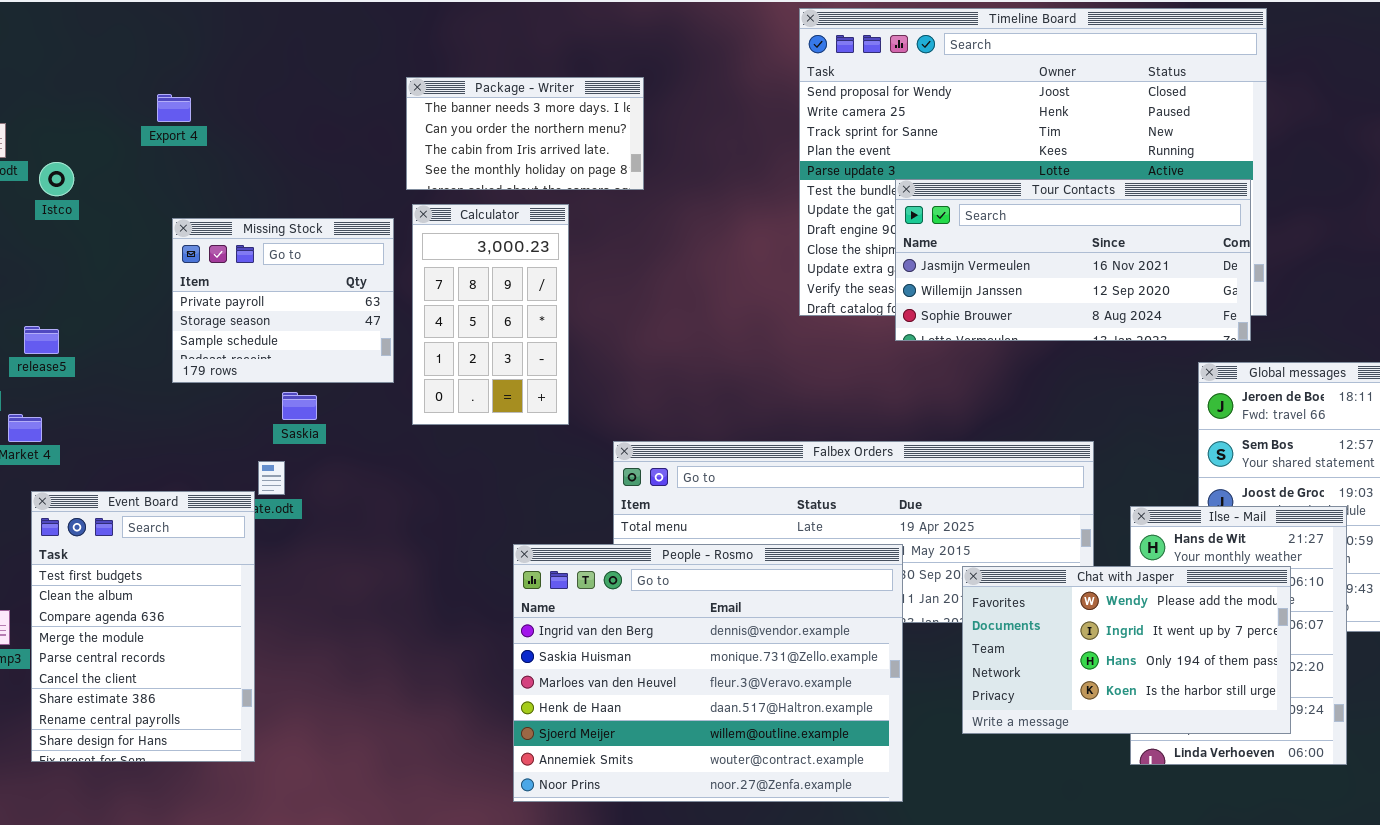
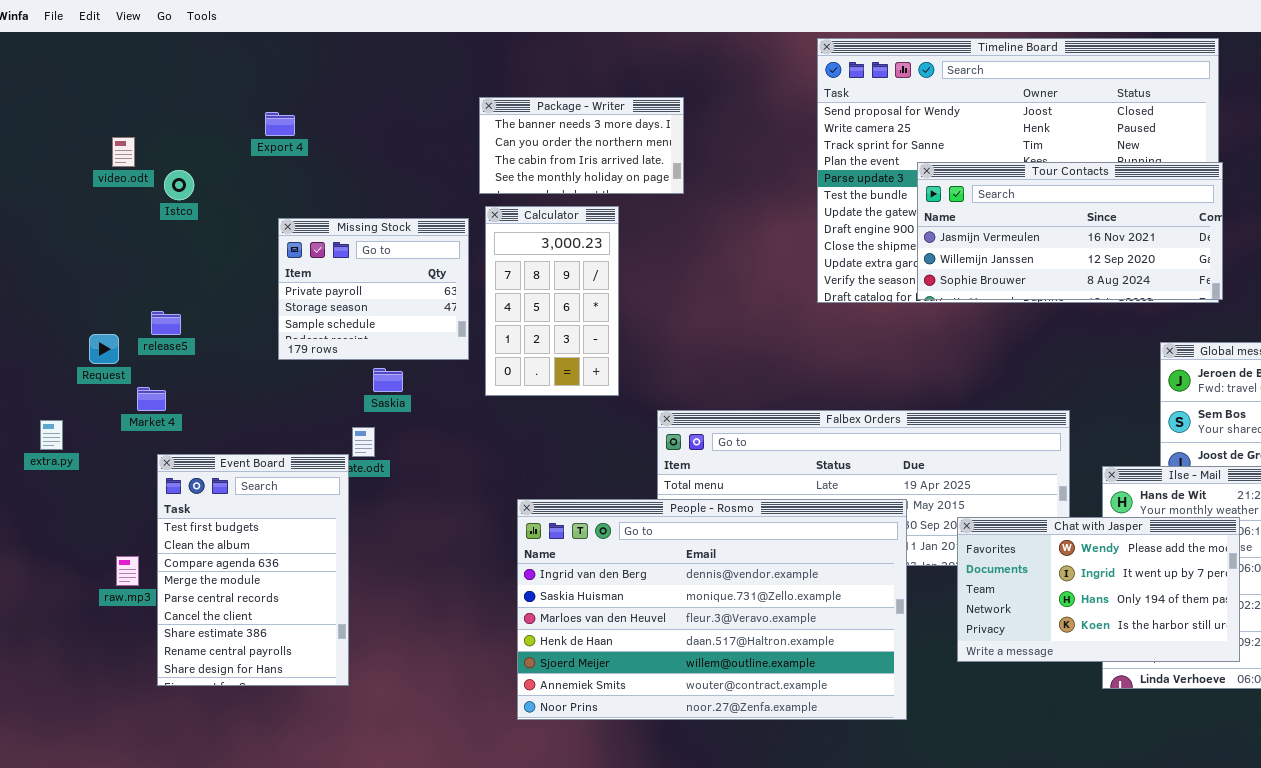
Tour Contacts: [895,179,1251,341] -> [917,162,1223,300], moved
People - Rosmo: [513,544,903,802] -> [517,499,907,720], resized

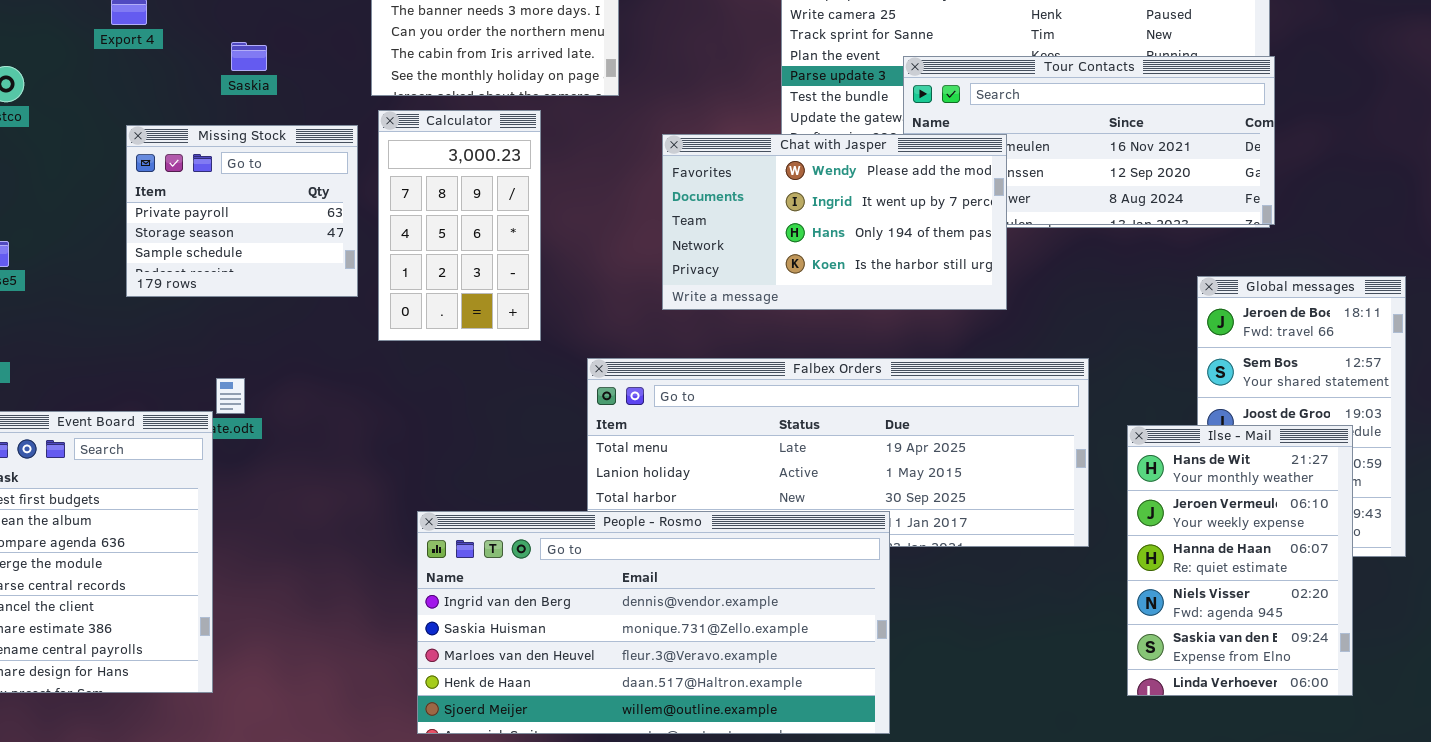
Saskia: [373,368,403,392] -> [231,42,267,71], moved
People - Rosmo: [517,499,907,720] -> [417,511,890,734], resized
Chat with Jasper: [957,517,1240,662] -> [662,134,1007,310], moved

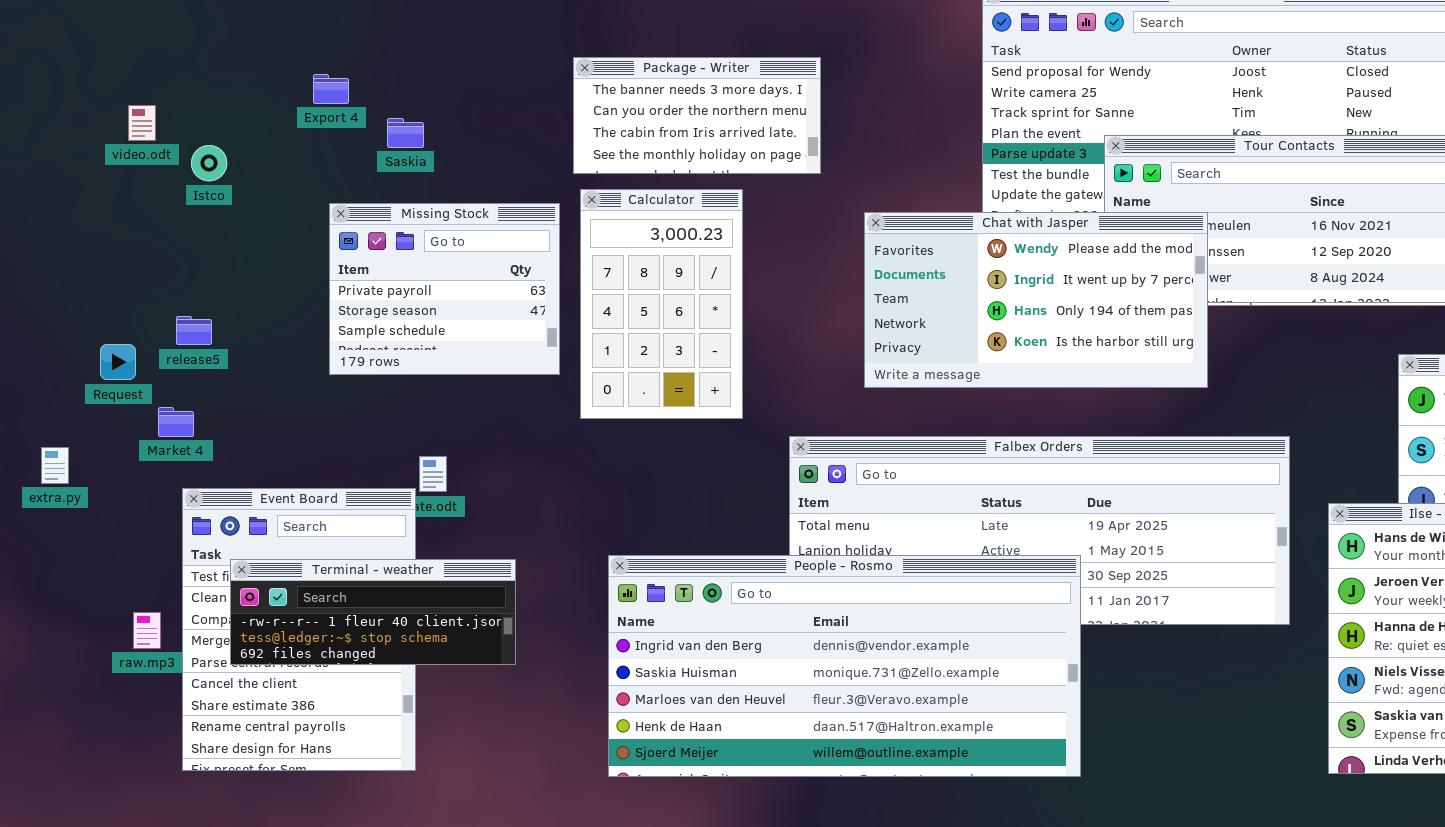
Saskia: [231,42,267,71] -> [387,118,424,148], moved
Terminal - weather: none -> [230,559,516,665], opened
People - Rosmo: [417,511,890,734] -> [608,555,1081,777], moved

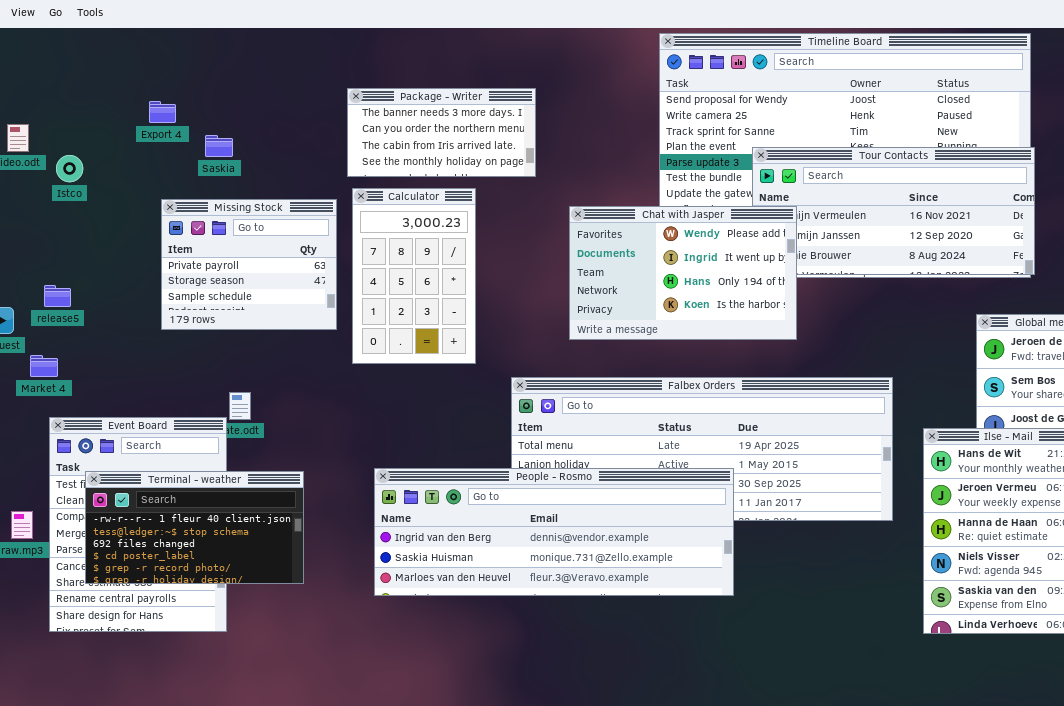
Chat with Jasper: [864,212,1208,388] -> [569,206,797,340], resized
People - Rosmo: [608,555,1081,777] -> [374,468,734,596], resized
Terminal - weather: [230,559,516,665] -> [85,471,304,584], resized

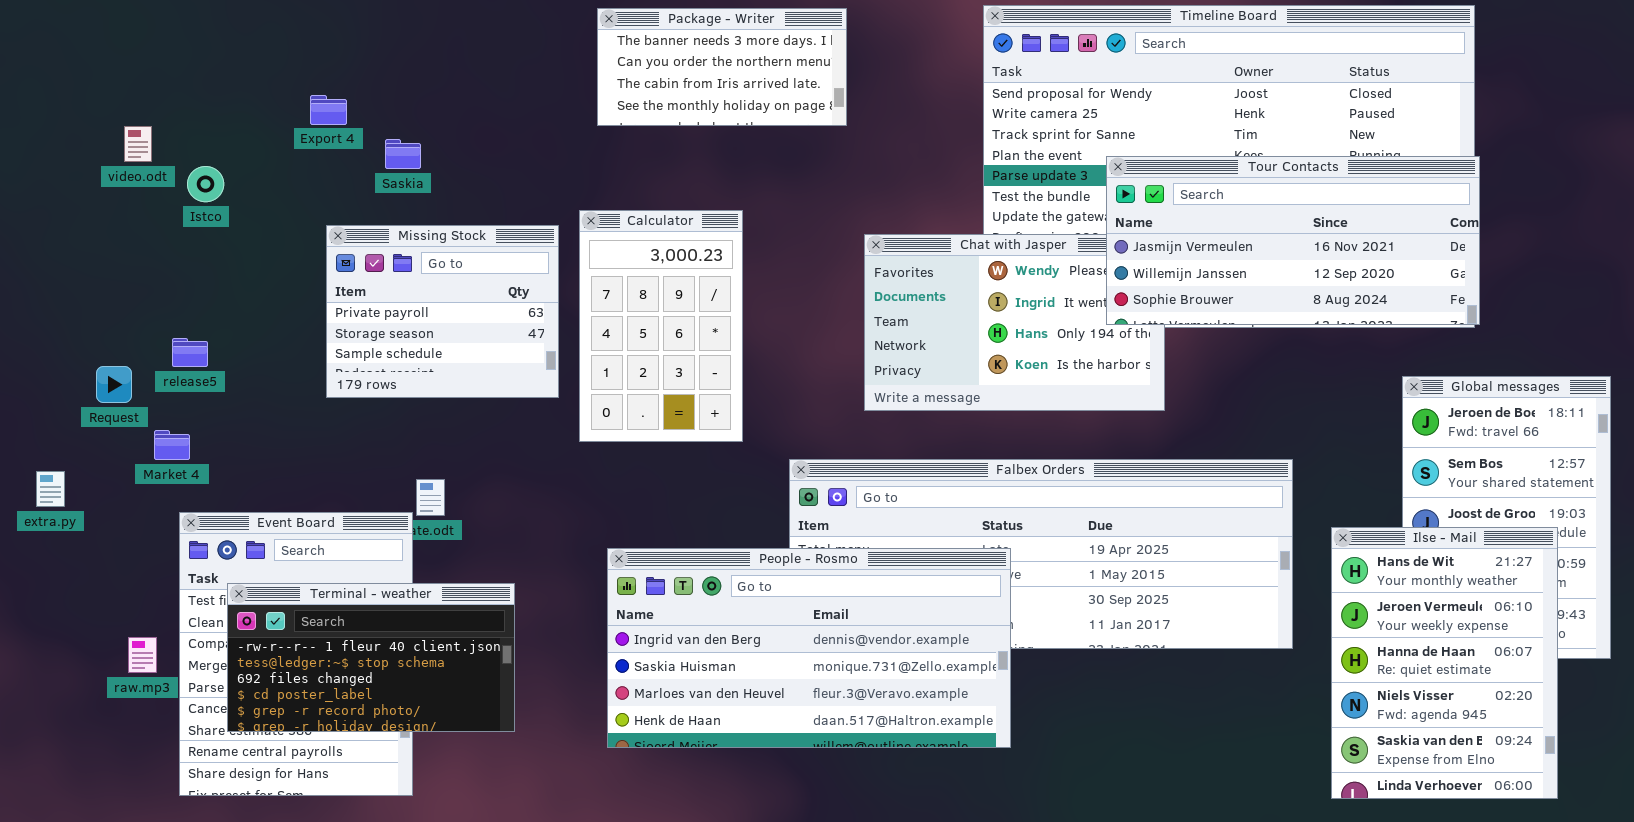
Package - Writer: [347,88,536,177] -> [597,8,847,126], moved
Tour Contacts: [752,147,1035,275] -> [1106,156,1480,325], raised
People - Rosmo: [374,468,734,596] -> [607,548,1011,748], resized

